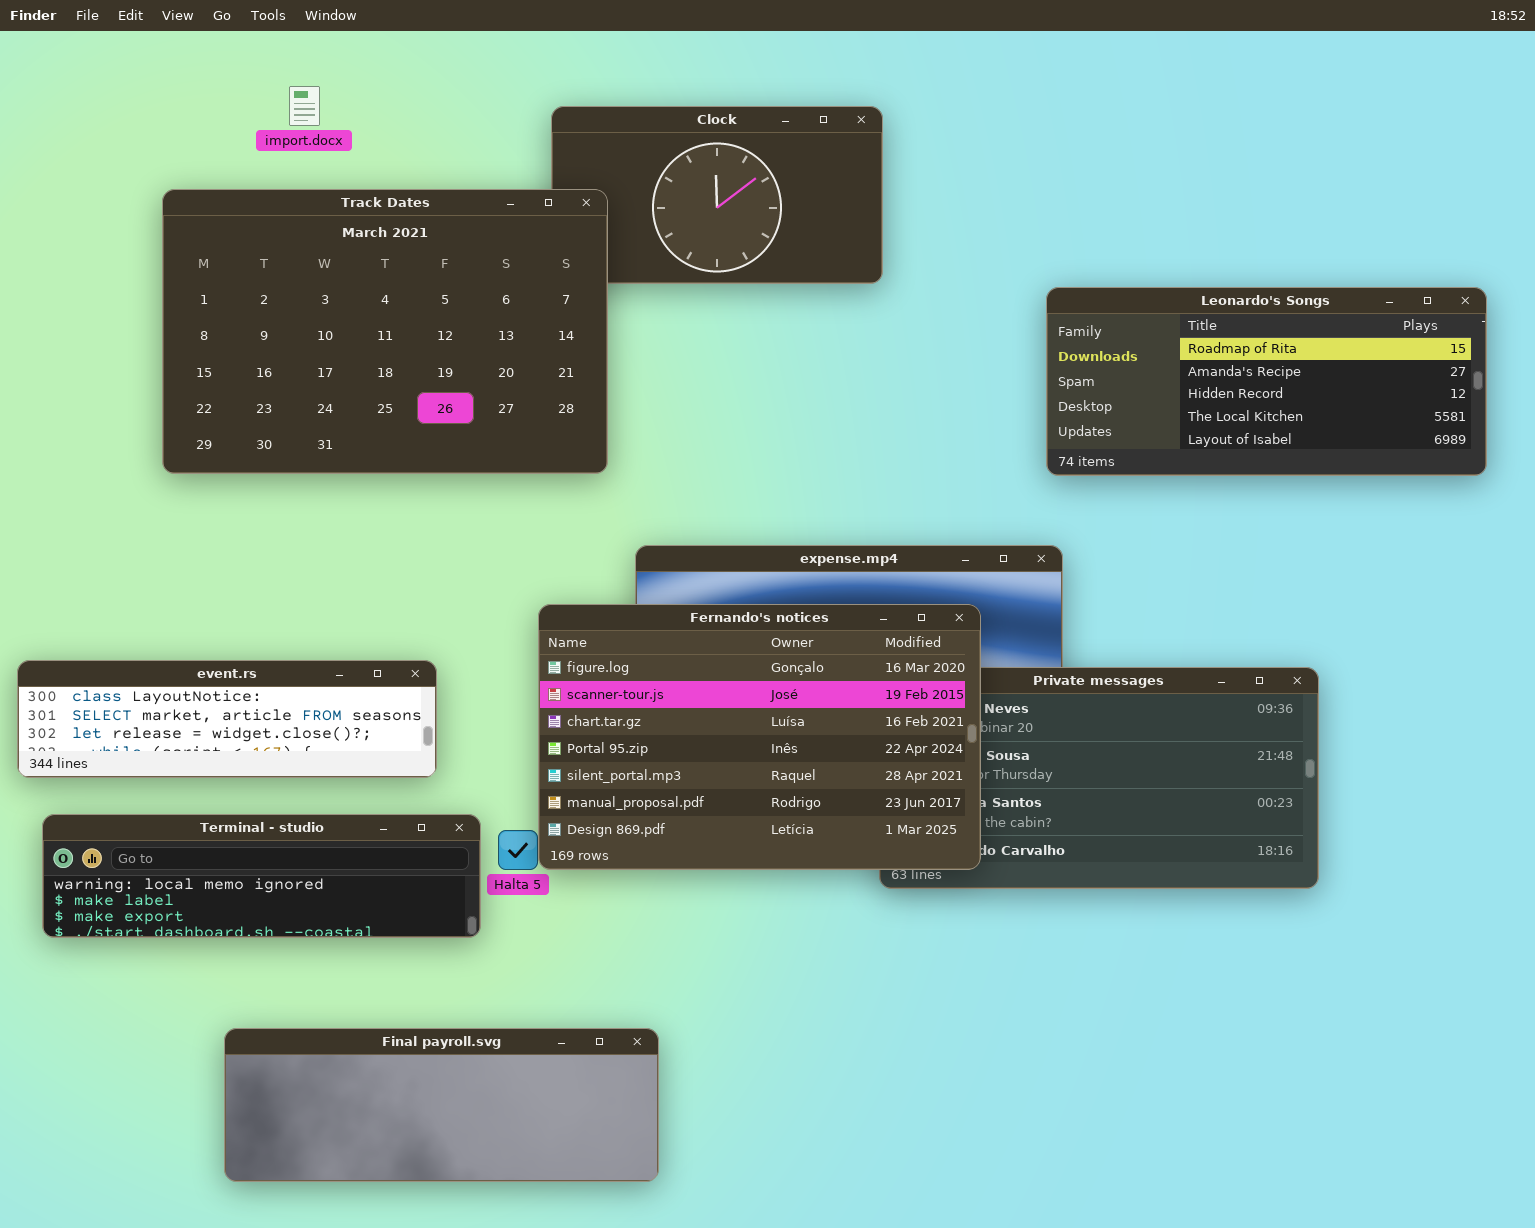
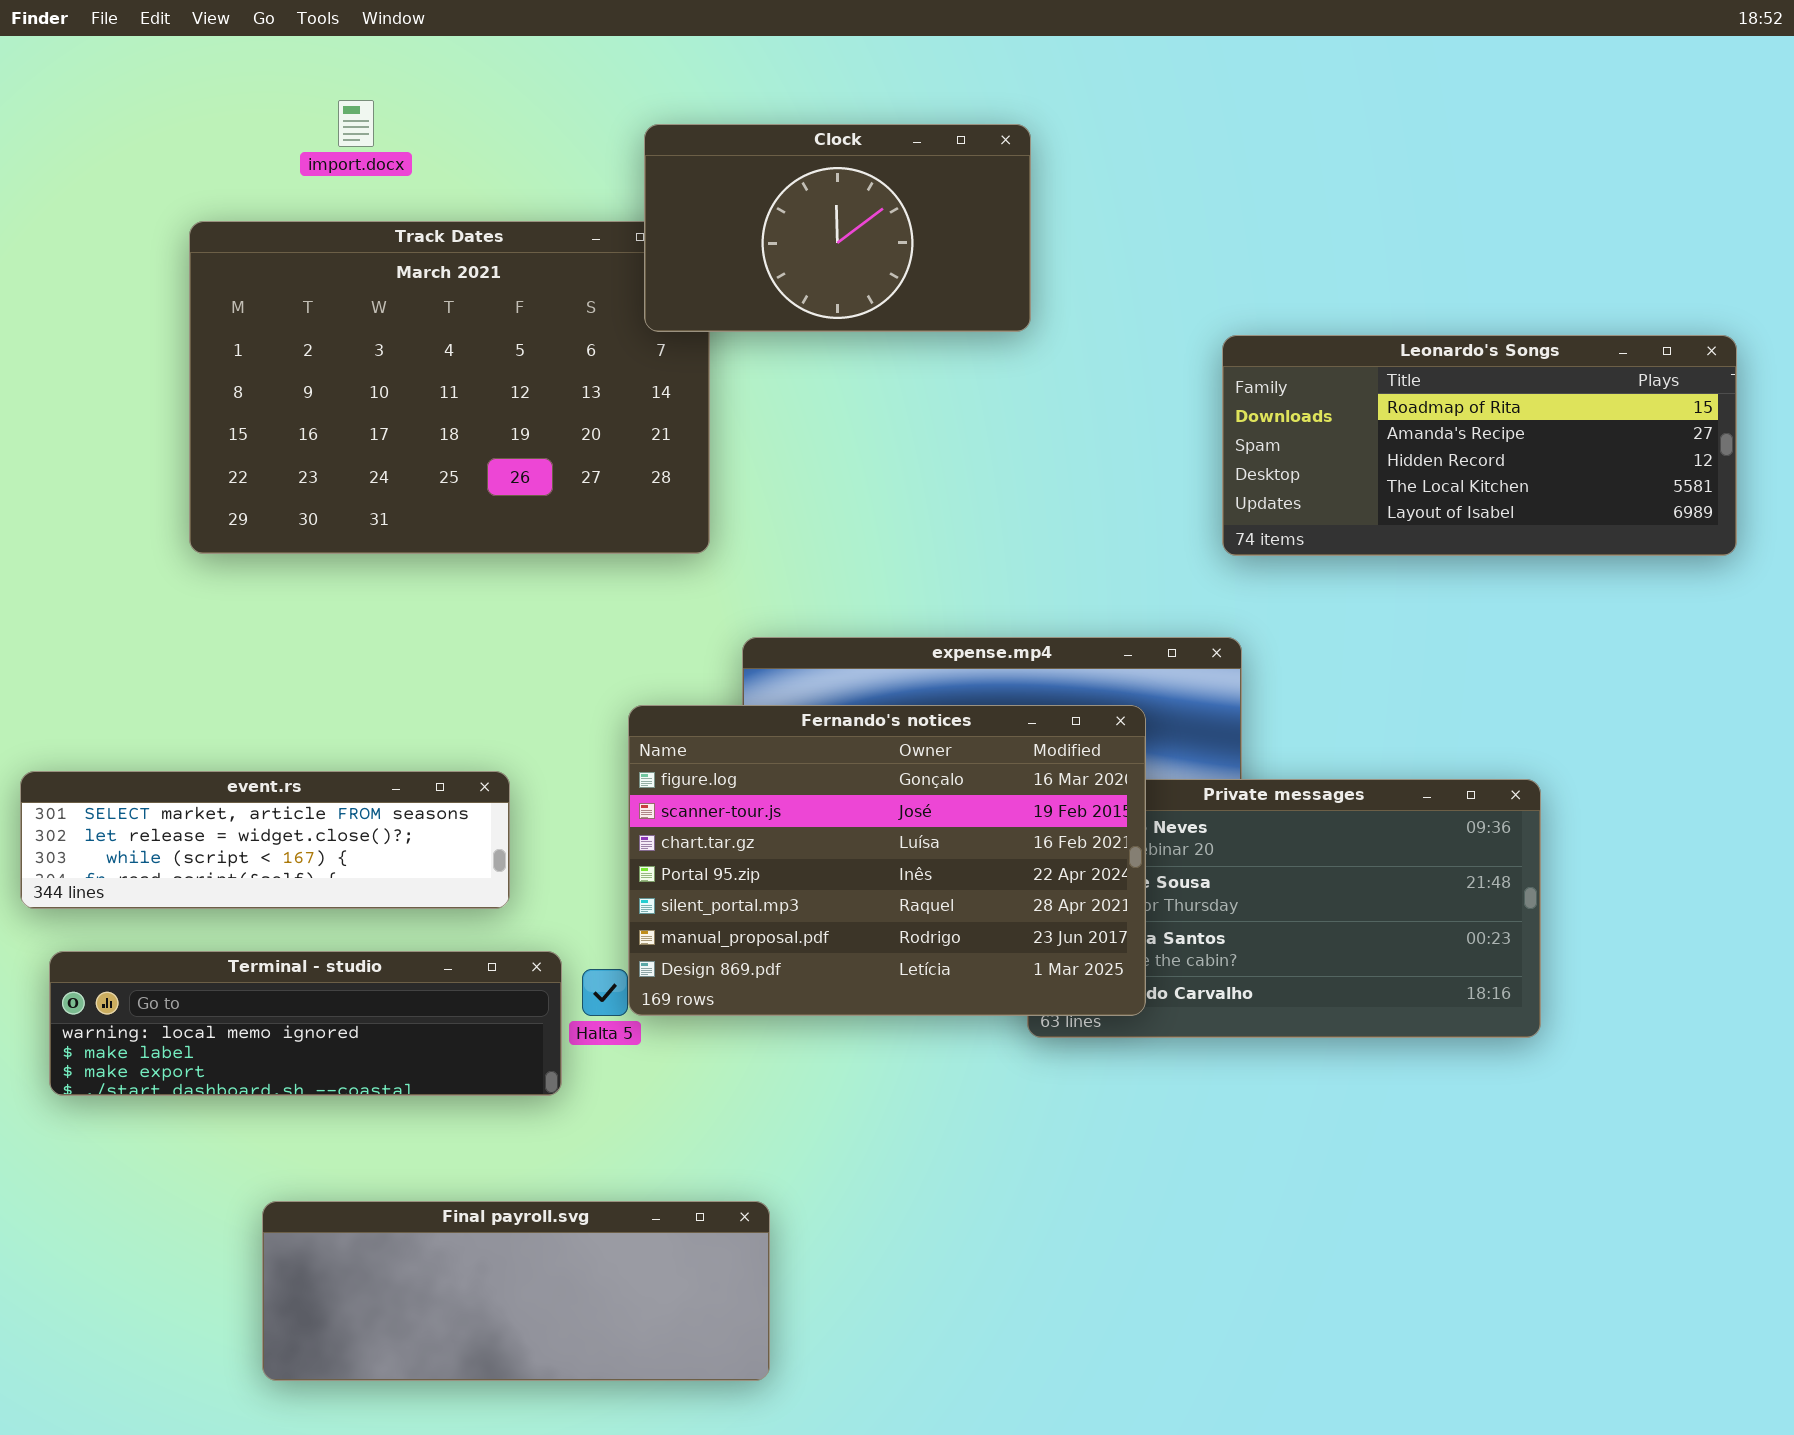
Clock: [551,106,883,284] -> [644,124,1031,332], raised
event.rs: [17,660,437,778] -> [20,771,510,909], scrolled down 1 row

